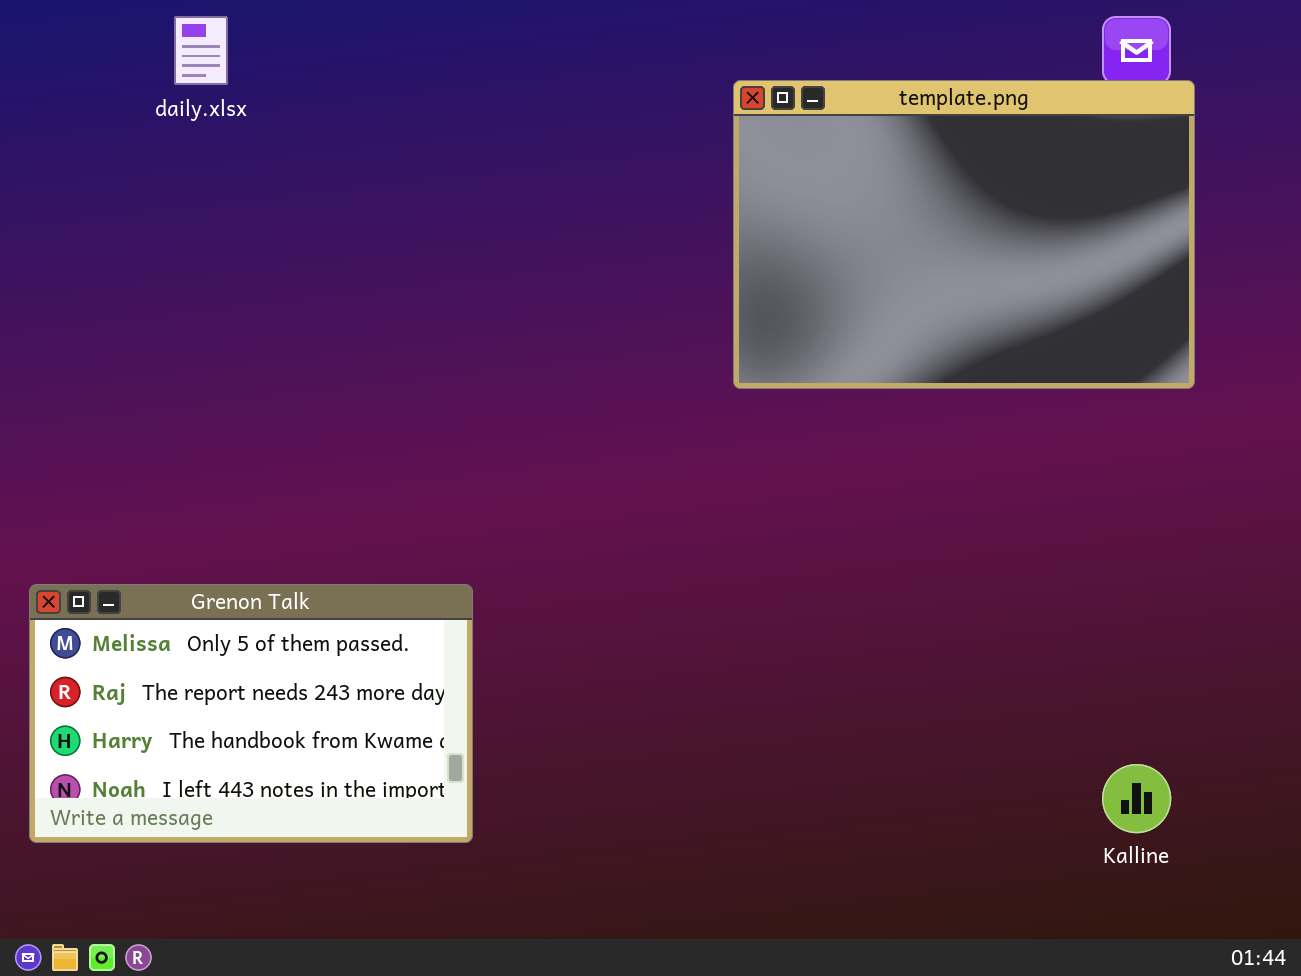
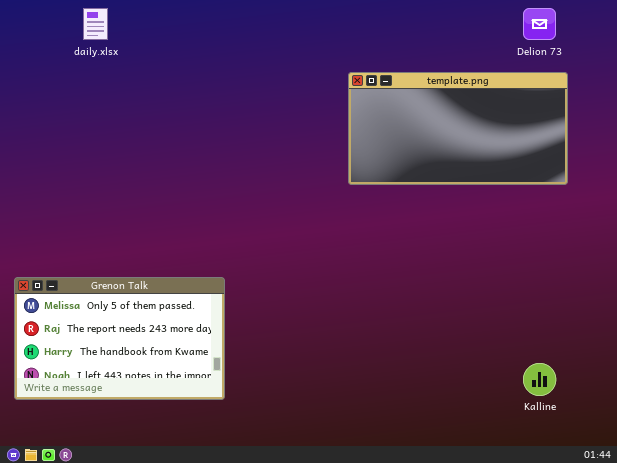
template.png: [733,80,1195,389] -> [348,72,568,185], resized

